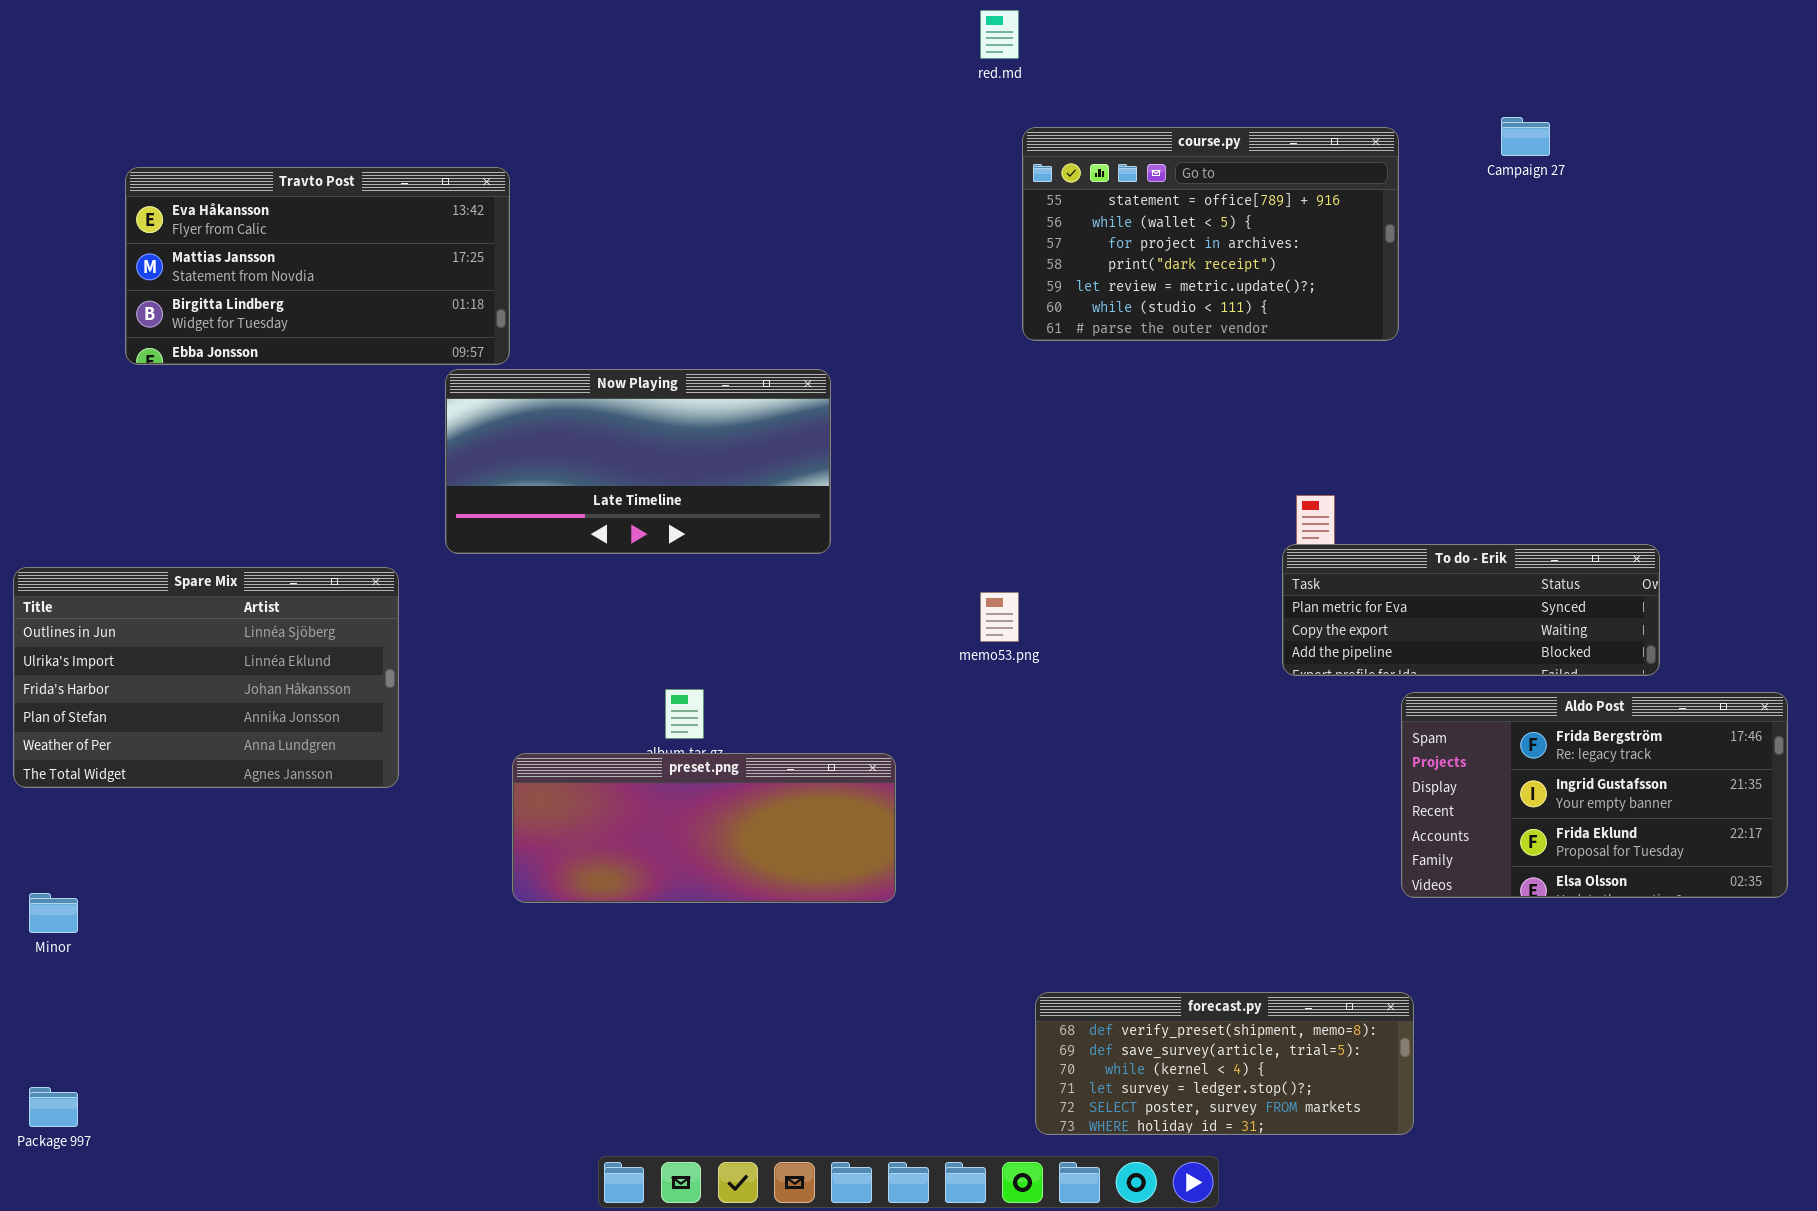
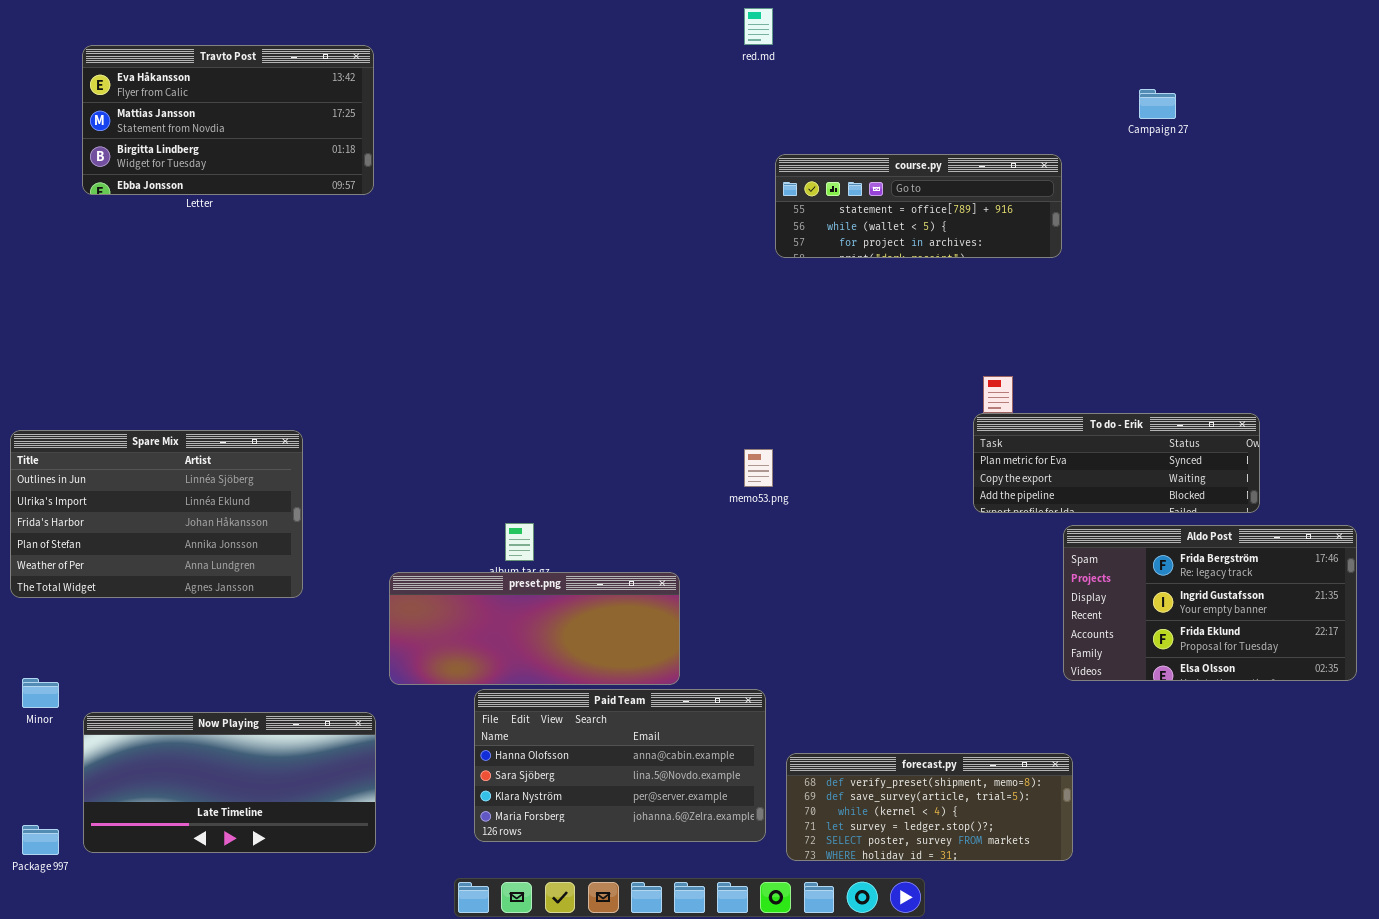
course.py: [1022,127,1399,341] -> [775,154,1062,258], resized
Travto Post: [125,167,510,365] -> [82,45,374,195], moved
Now Playing: [445,369,831,554] -> [83,712,376,853], moved
Paid Team: none -> [474,689,766,842], opened

